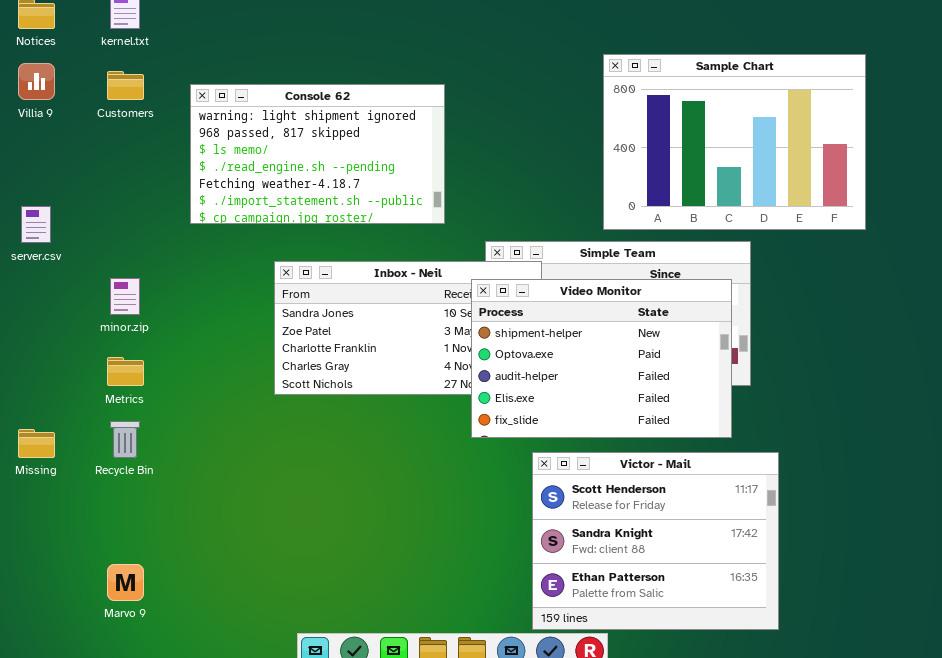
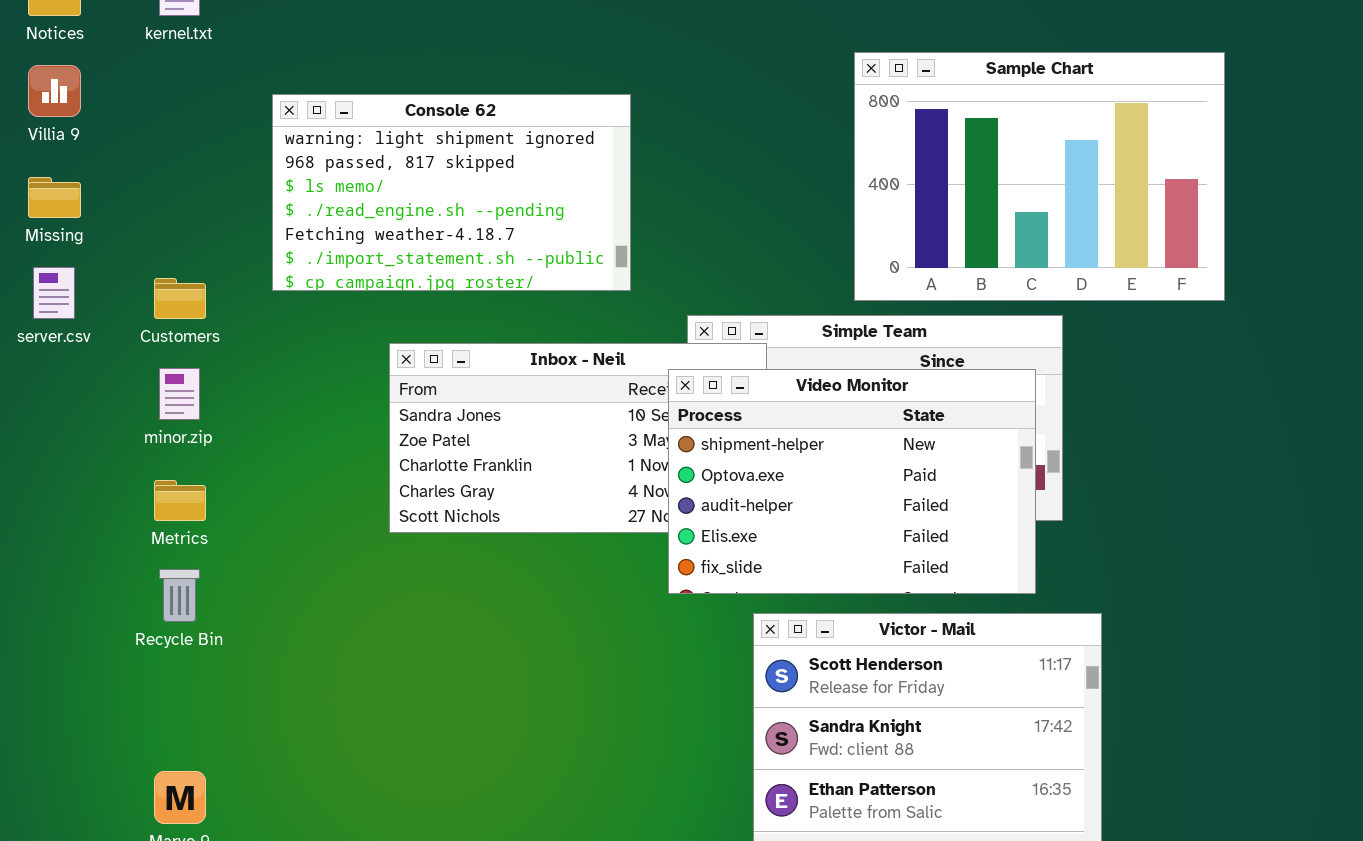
Customers: [107,71,144,100] -> [154,278,206,319], moved
Missing: [18,429,55,458] -> [28,177,81,218], moved

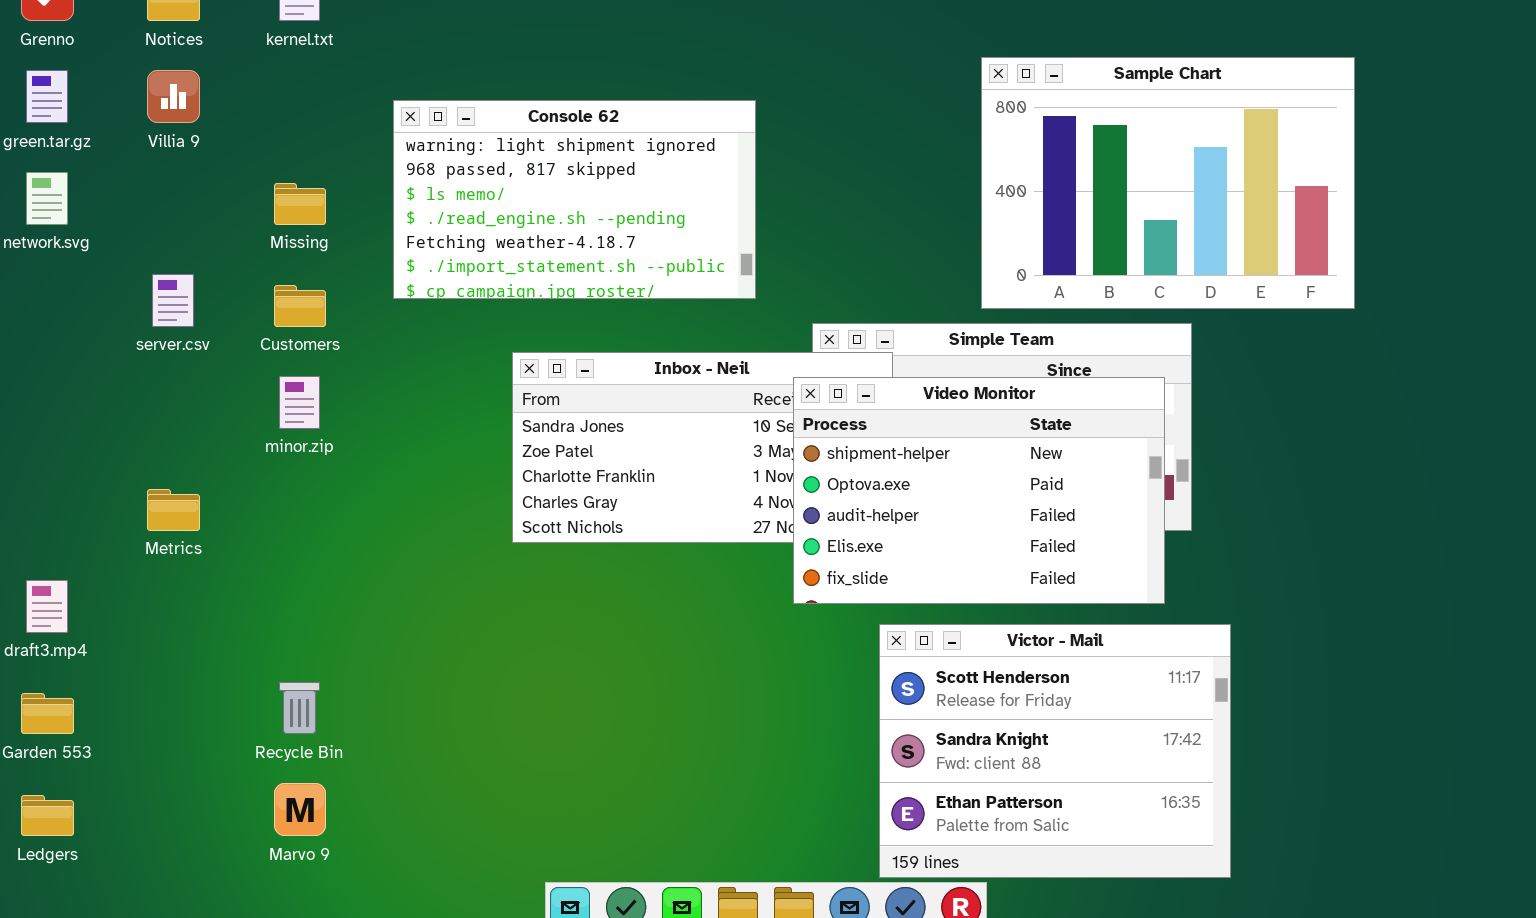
Missing: [28,177,81,218] -> [274,183,326,225], moved
Metrics: [154,480,206,521] -> [147,489,200,531], moved
Recycle Bin: [159,569,200,622] -> [279,682,320,734], moved

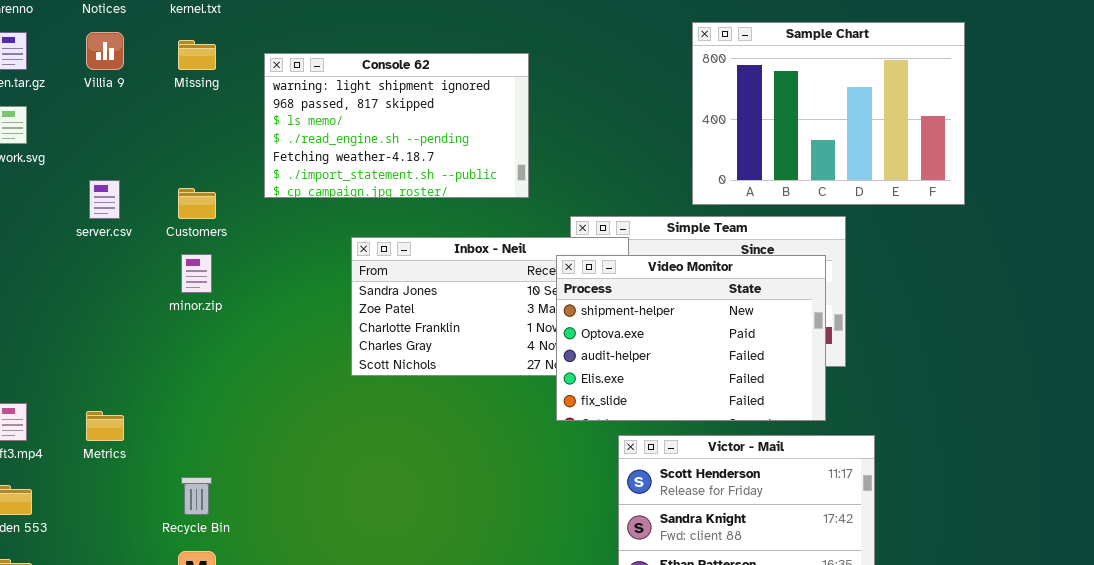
Missing: [274,183,326,225] -> [178,40,216,70], moved
Metrics: [147,489,200,531] -> [86,411,124,441], moved

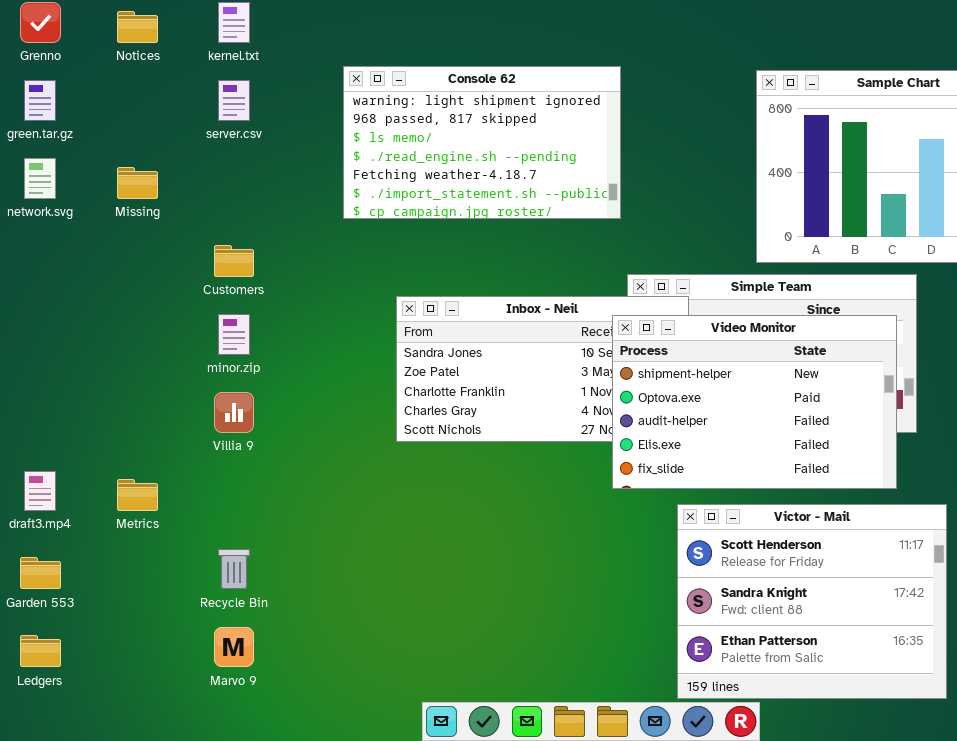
Villia 9: [86,32,124,70] -> [214,392,254,433], moved
Missing: [178,40,216,70] -> [117,167,158,199], moved
Console 62: [264,53,529,198] -> [343,66,621,219], moved
server.csv: [89,180,120,219] -> [218,80,250,121], moved

